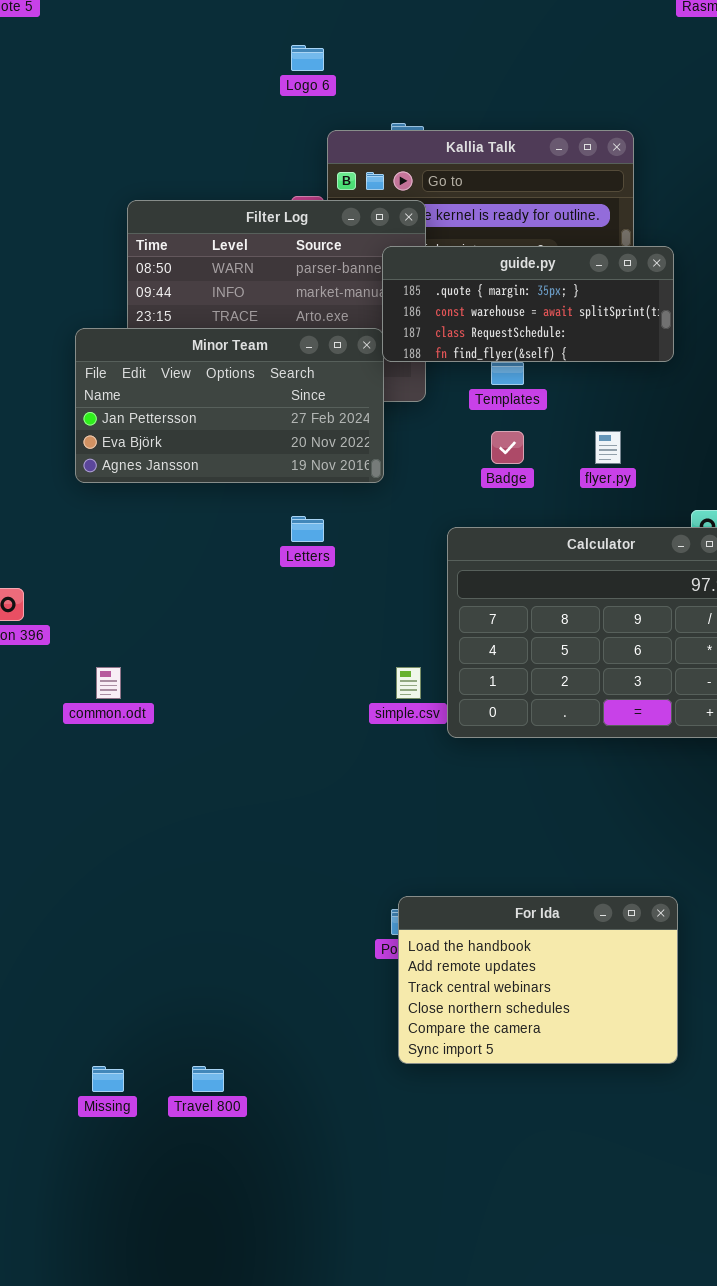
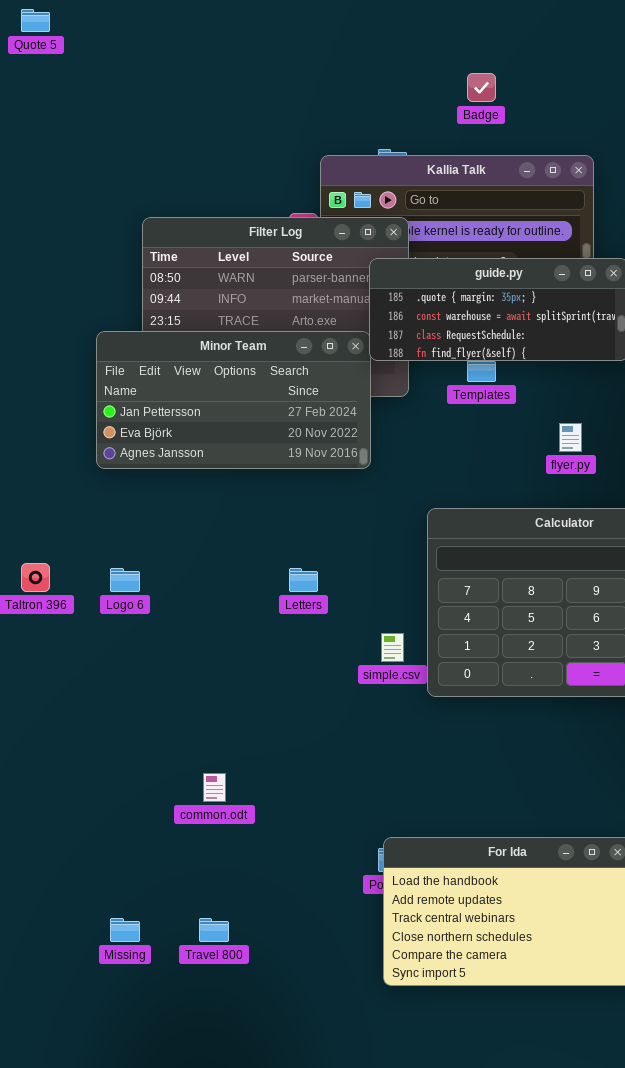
Logo 6: [291,45,324,71] -> [110,568,140,592], moved
Badge: [491,431,524,464] -> [467,73,496,102], moved
Letters: [291,516,324,542] -> [289,568,318,592], moved
common.odt: [96,667,121,699] -> [203,773,226,802], moved
Missing: [92,1066,124,1092] -> [110,918,140,942], moved
Travel 800: [192,1066,224,1092] -> [199,918,229,942], moved

